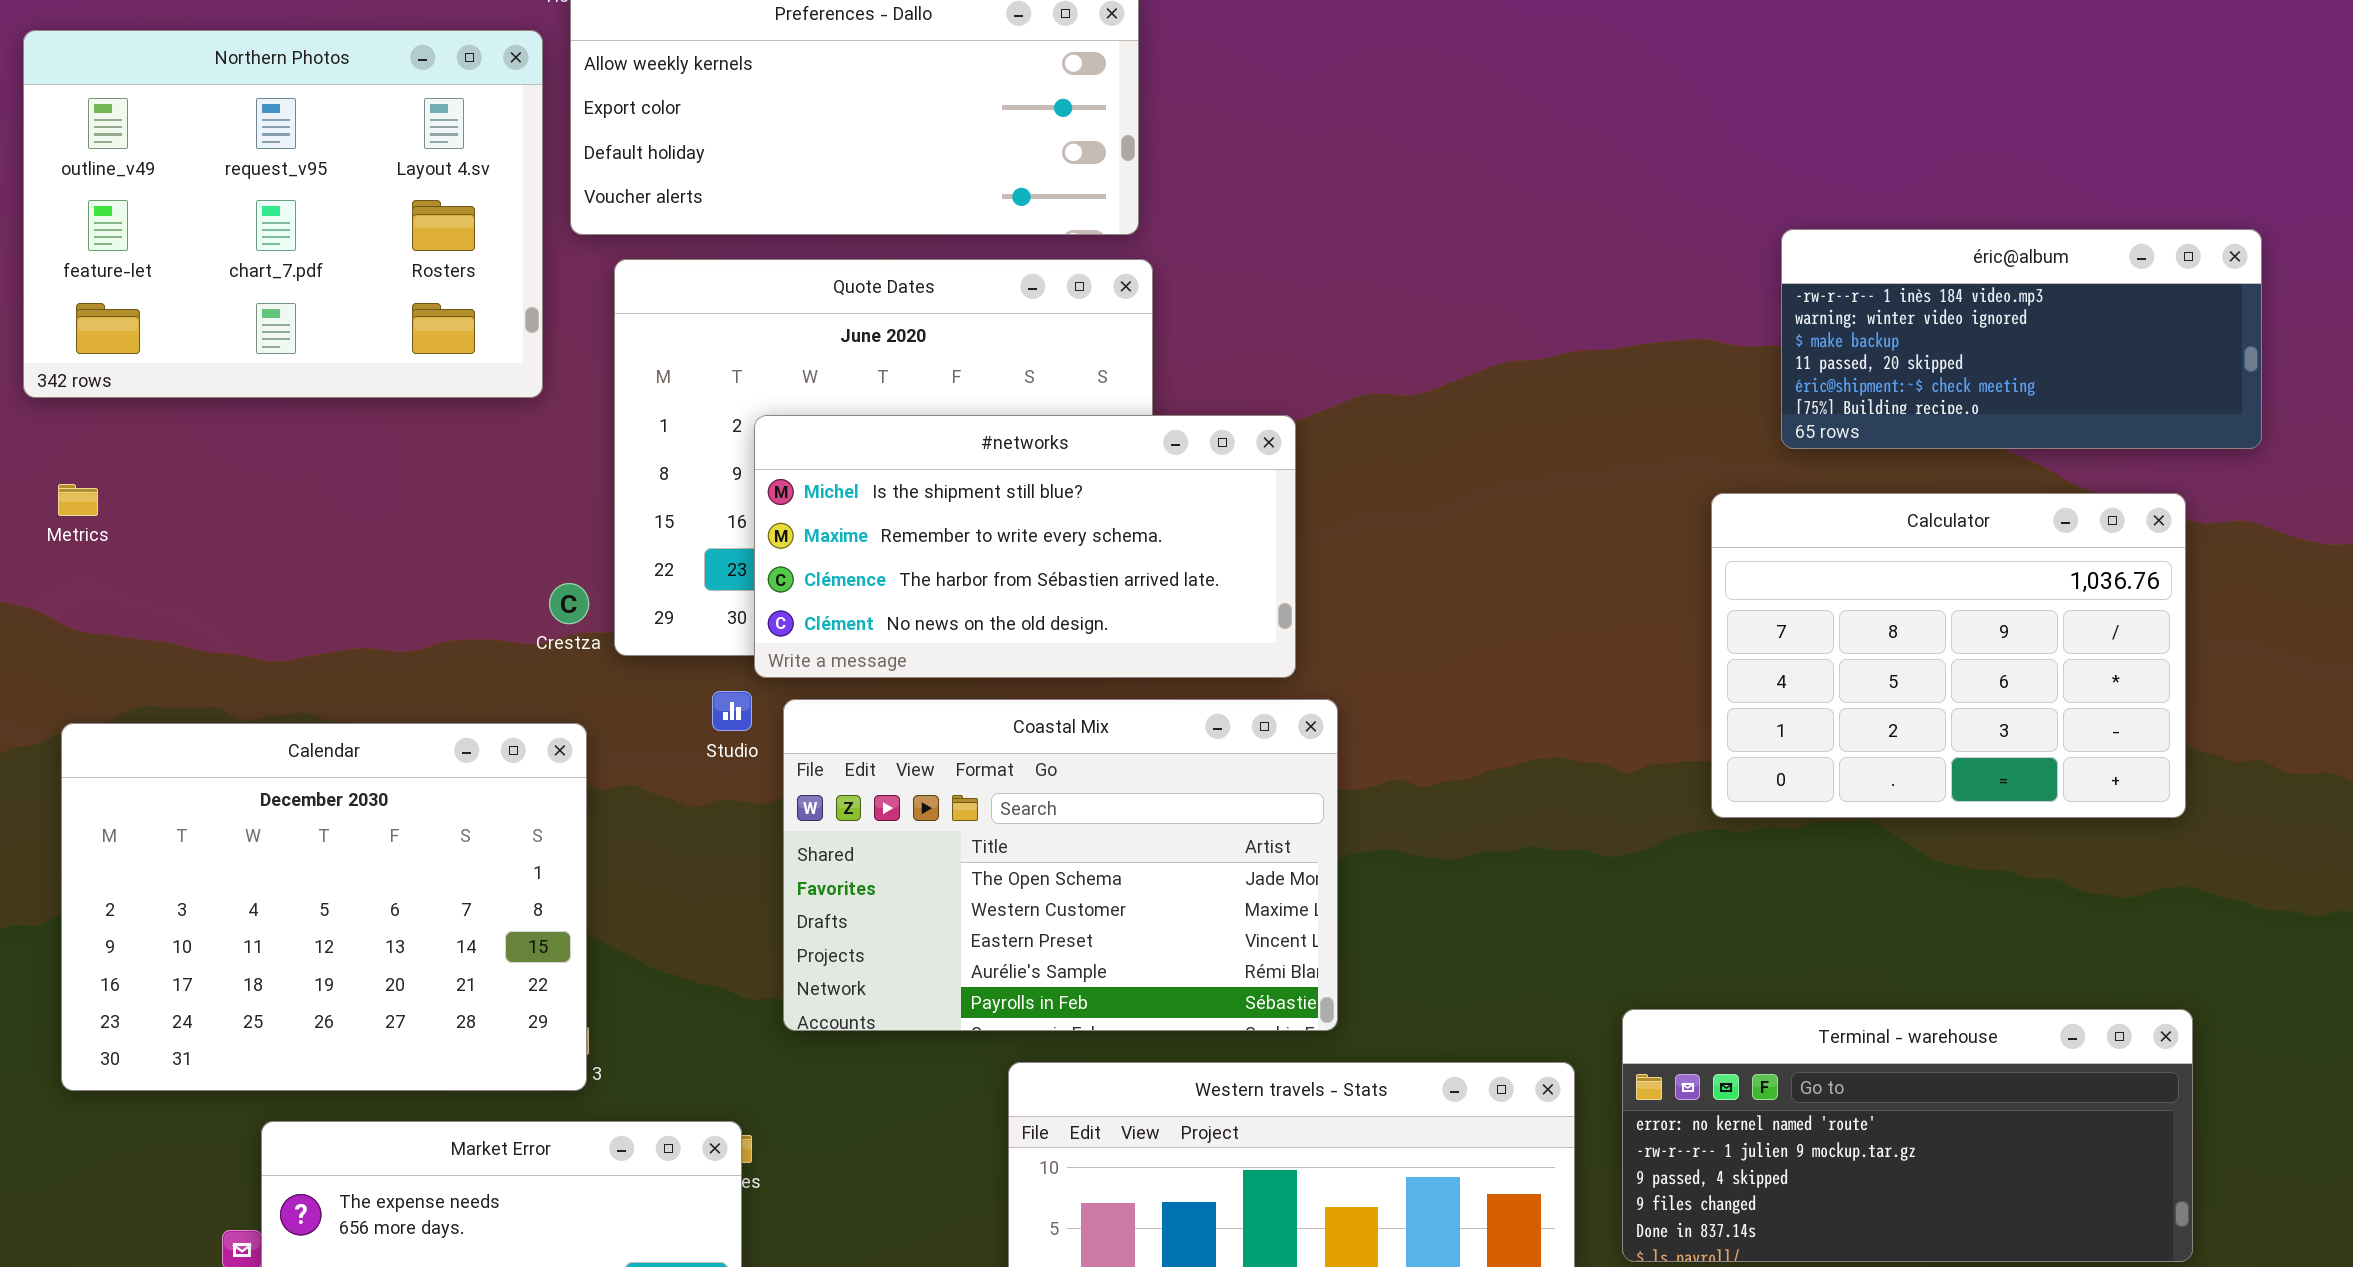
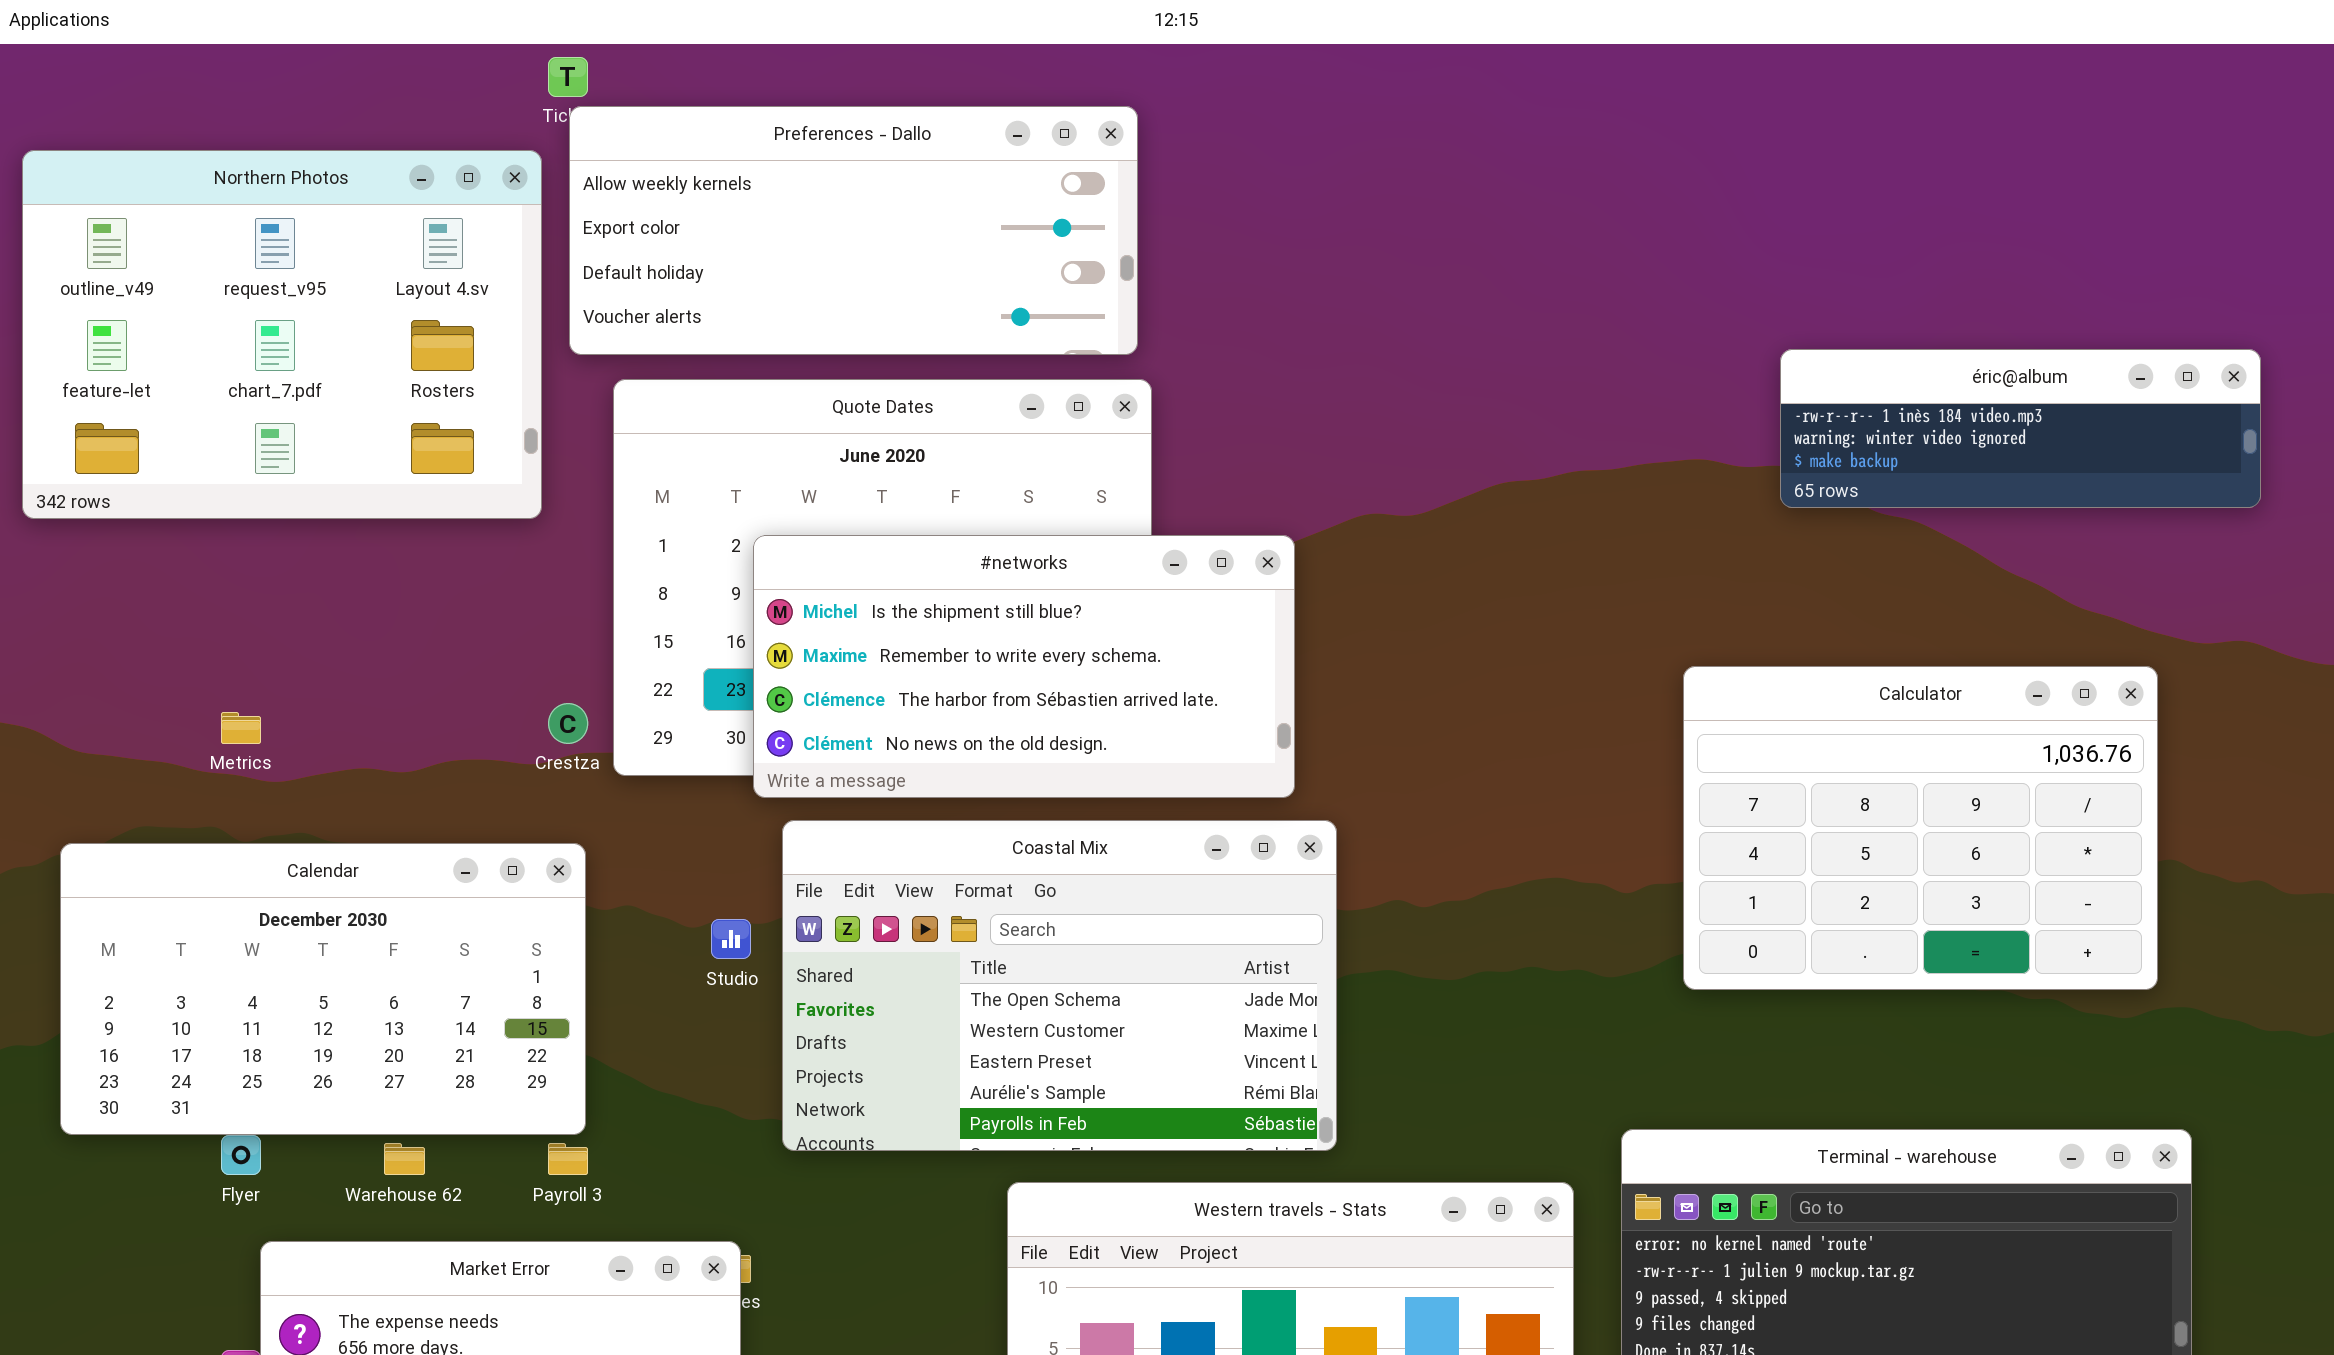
éric@album: [1781,229,2262,449] -> [1780,349,2261,508], resized
Metrics: [58,484,98,516] -> [221,712,261,744], moved
Calculator: [1711,493,2186,818] -> [1683,666,2158,990], moved
Studio: [712,691,752,731] -> [711,919,751,959], moved
Calendar: [61,723,587,1091] -> [60,843,586,1135], resized

